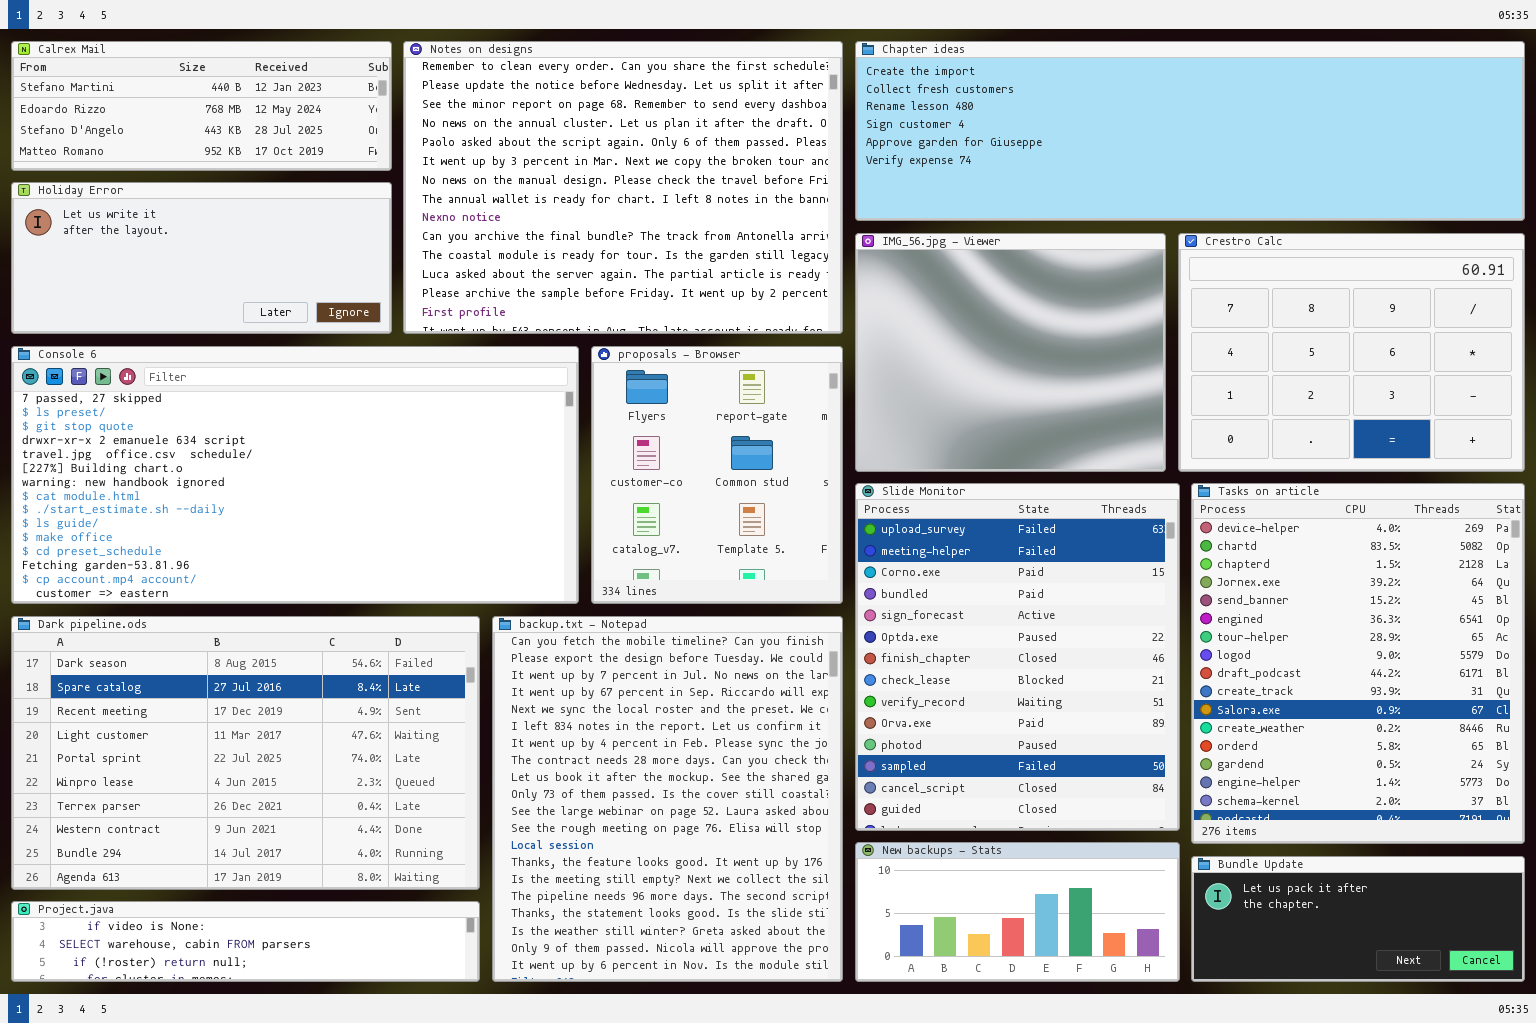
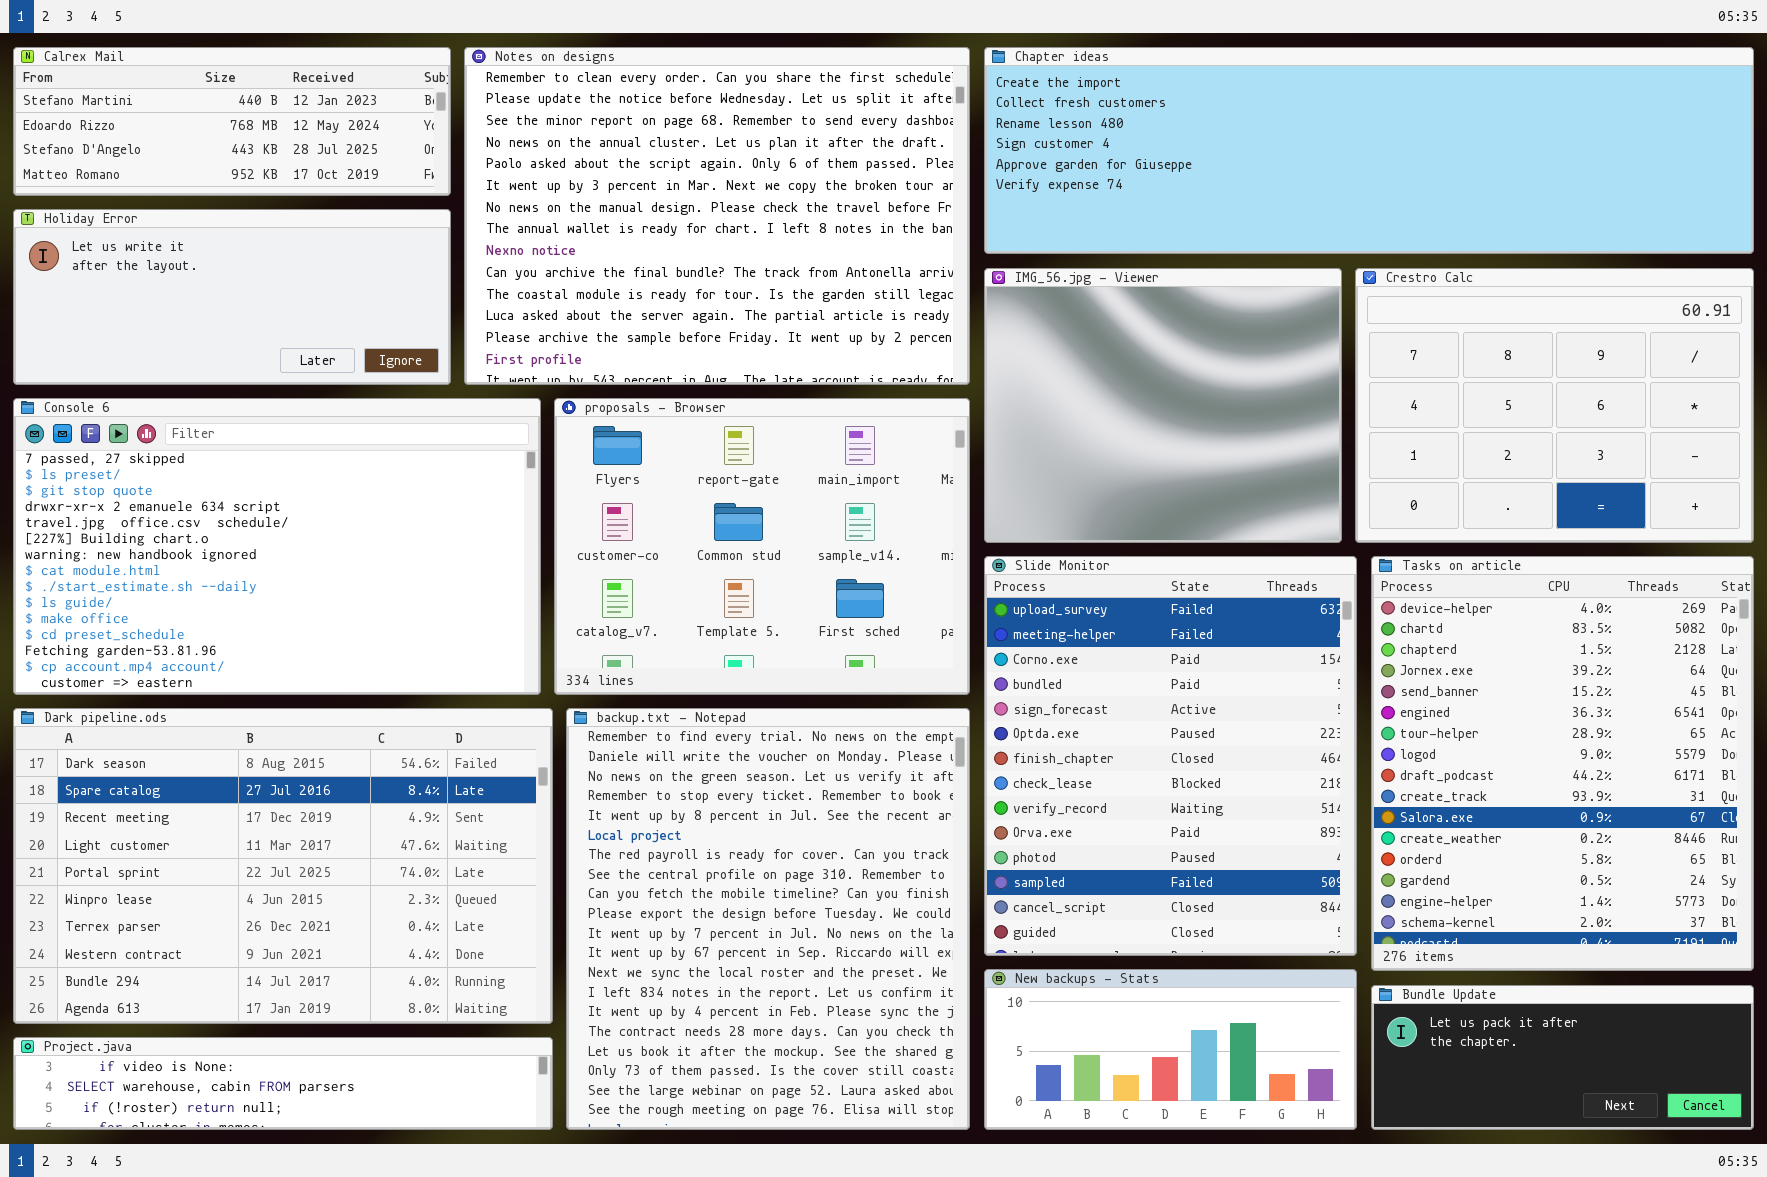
Console 6: [11,346,579,604] -> [13,398,541,695], resized
proposals - Browser: [591,346,843,604] -> [554,398,970,695], resized
backup.txt - Notepad: [492,616,843,982] -> [566,708,970,1130], scrolled up 8 rows

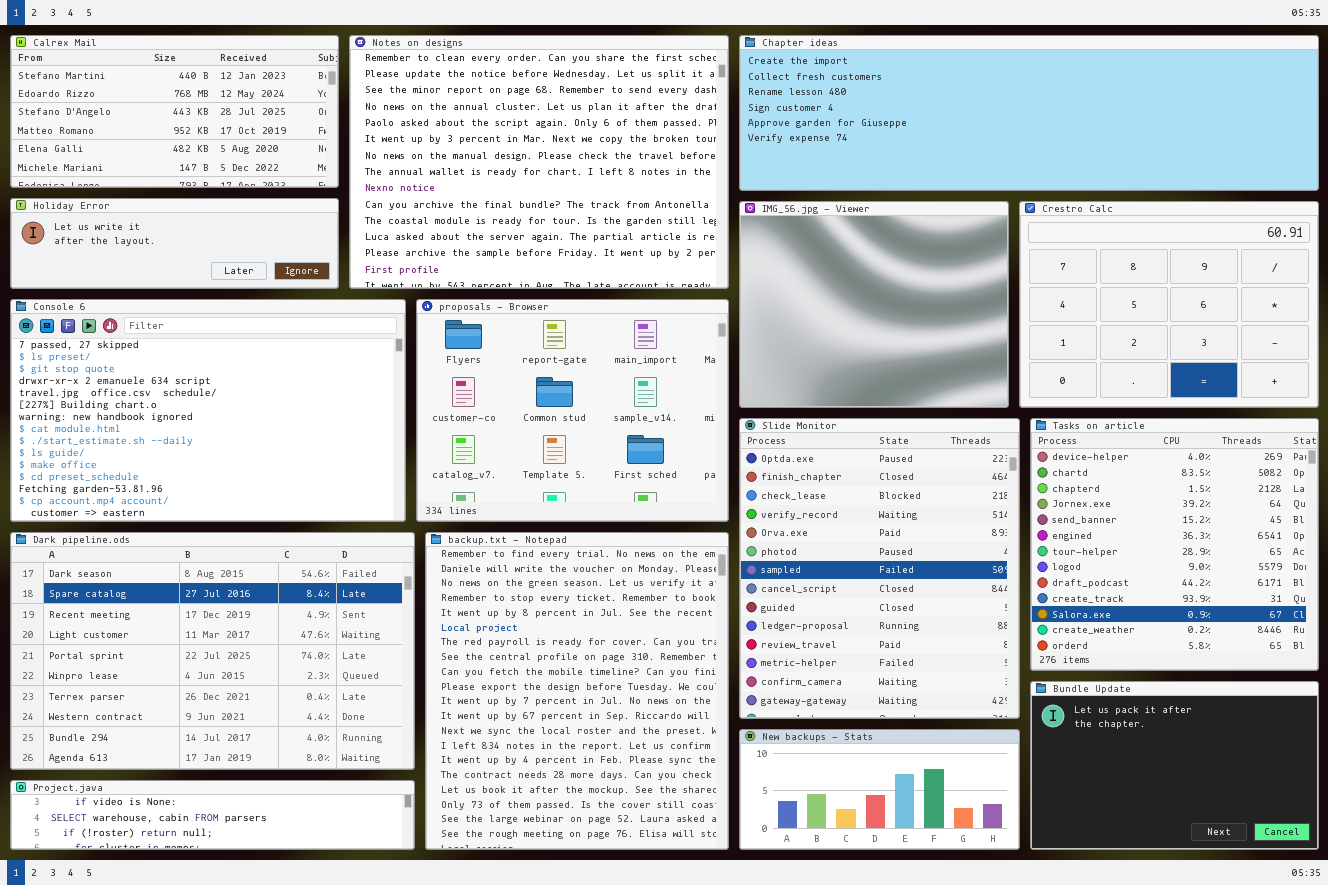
Calrex Mail: [13,47,451,196] -> [10,35,339,188], resized
Holiday Error: [13,209,451,385] -> [10,198,339,289], resized
Slide Monitor: [984,556,1357,956] -> [739,418,1020,719], scrolled down 5 rows
Tasks on article: [1371,556,1754,971] -> [1030,418,1319,671], resized
Bundle Update: [1371,985,1754,1130] -> [1030,681,1319,850], resized

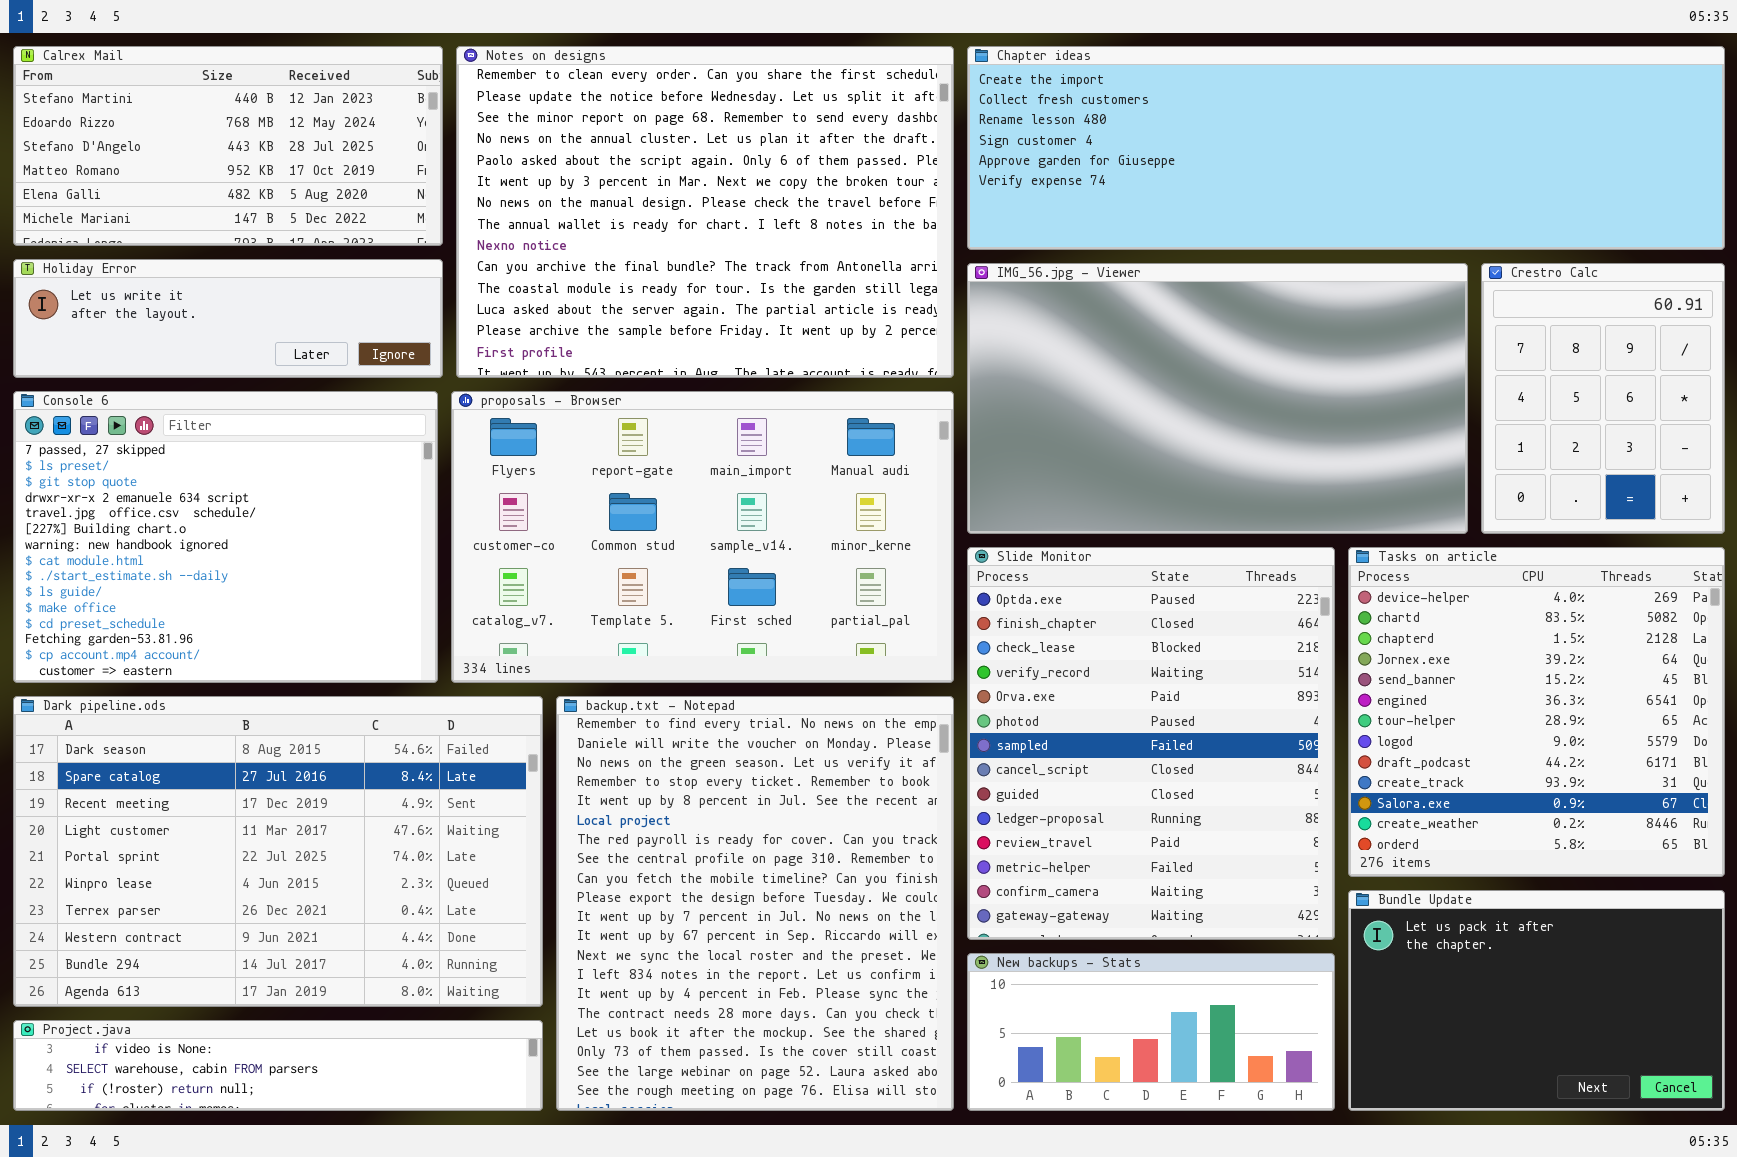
IMG_56.jpg - Viewer: [739,201,1009,408] -> [967,263,1468,534], resized
Crestro Calc: [1019,201,1319,408] -> [1481,263,1725,534], resized
Console 6: [10,299,406,522] -> [13,391,438,683], resized
proposals - Browser: [416,299,729,522] -> [451,391,954,683], resized

